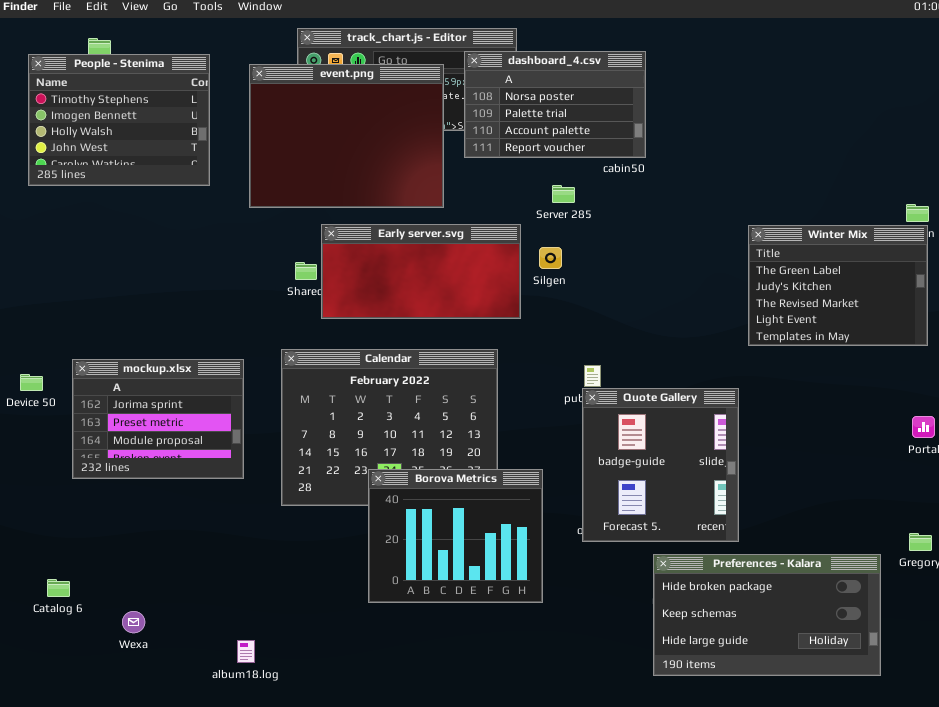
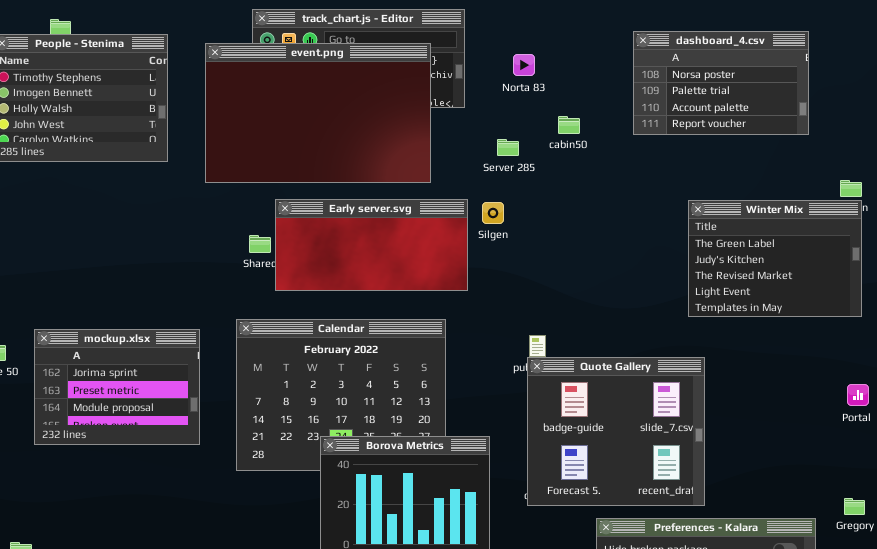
dashboard_4.csv: [464,51,646,158] -> [633,31,809,135], moved
event.png: [249,64,444,208] -> [205,43,431,183], resized
Server 285: [552,185,575,203] -> [497,139,519,156], moved
Silgen: [539,247,562,269] -> [482,202,504,224], moved
Quote Gallery: [582,388,739,542] -> [527,357,705,506], resized

